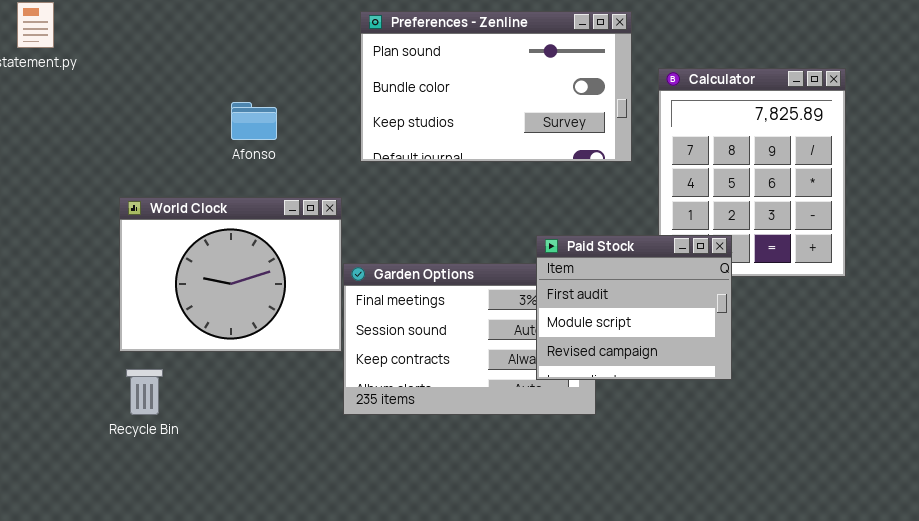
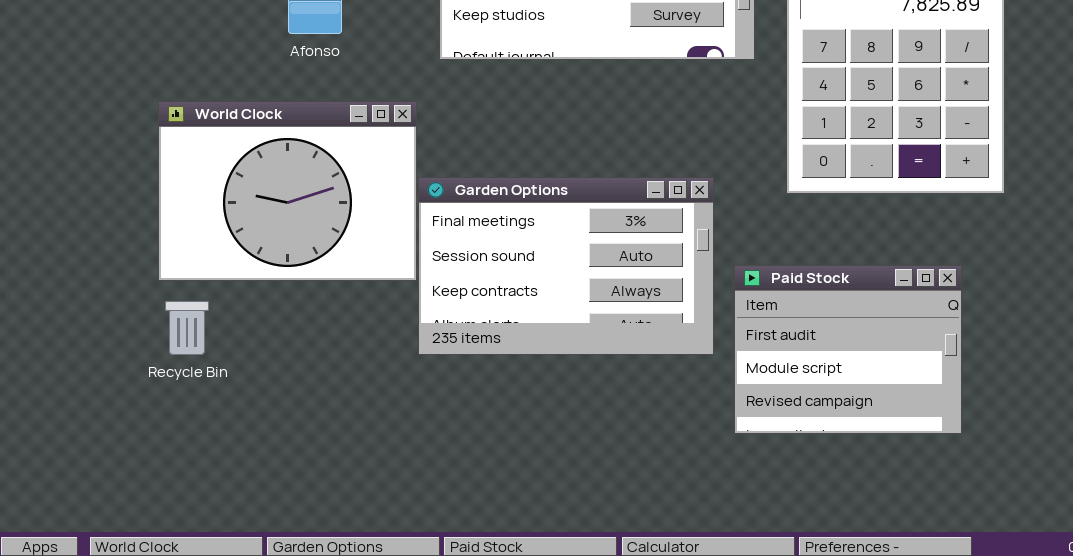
Paid Stock: [536,235,732,380] -> [734,265,962,434], moved

